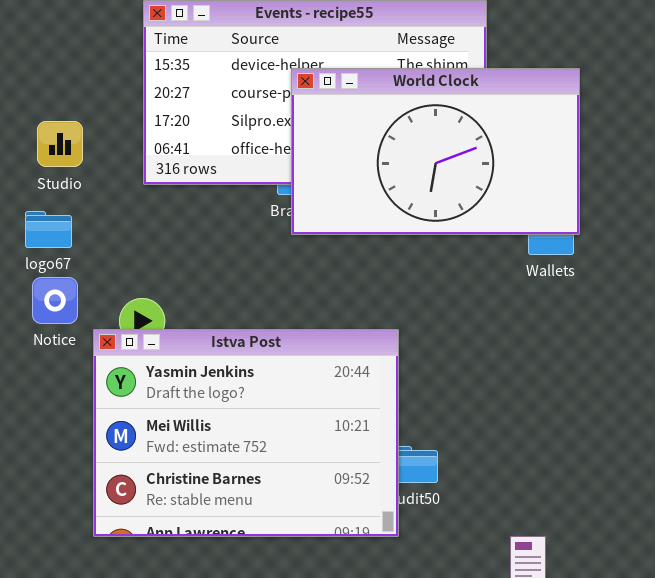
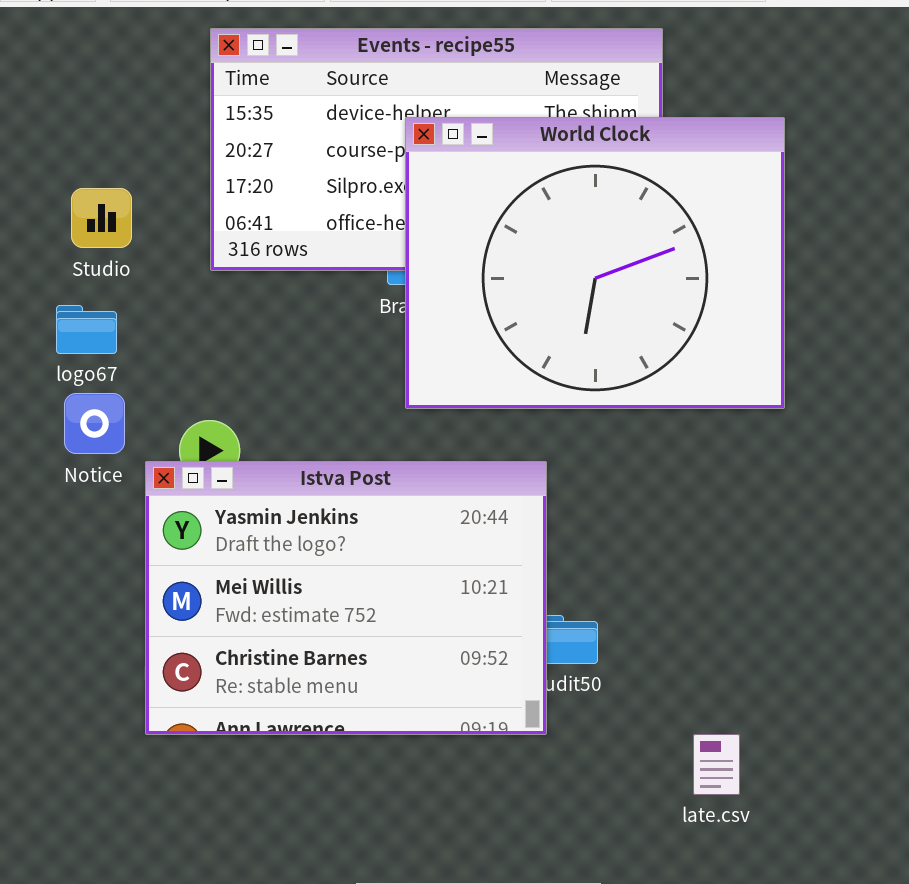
World Clock: [291,68,580,235] -> [405,117,785,409], resized

